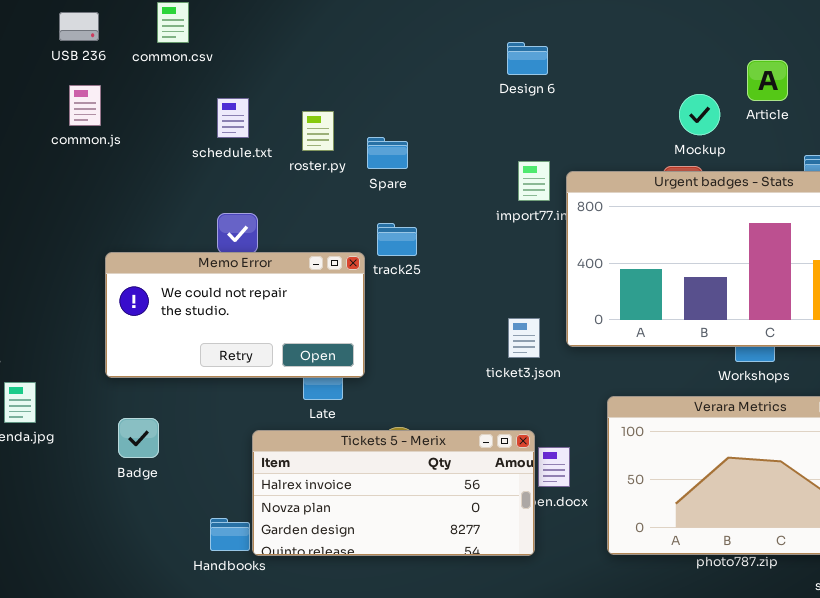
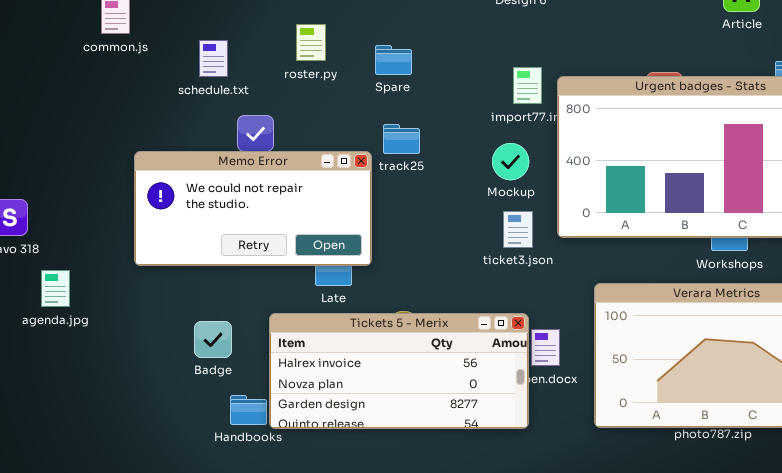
Mockup: [679,94,720,135] -> [492,143,529,180], moved
schedule.txt: [217,98,249,138] -> [199,40,228,77], moved
roster.py: [302,111,334,151] -> [296,24,326,61], moved
Badge: [118,418,159,458] -> [194,321,232,358], moved

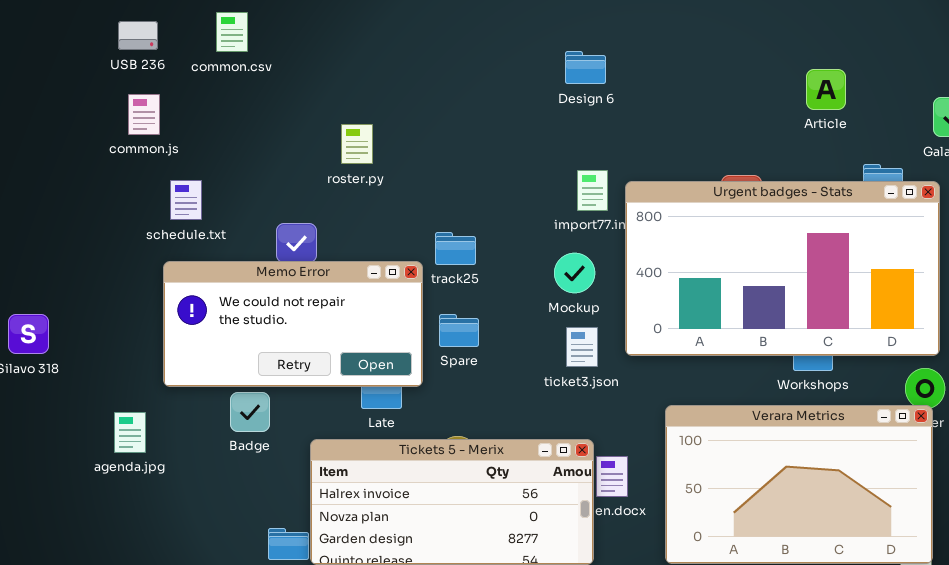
schedule.txt: [199,40,228,77] -> [170,180,202,220], moved
Spare: [375,45,412,75] -> [439,314,479,347], moved
agenda.jpg: [41,270,70,307] -> [114,412,146,453], moved
Badge: [194,321,232,358] -> [230,392,270,432], moved

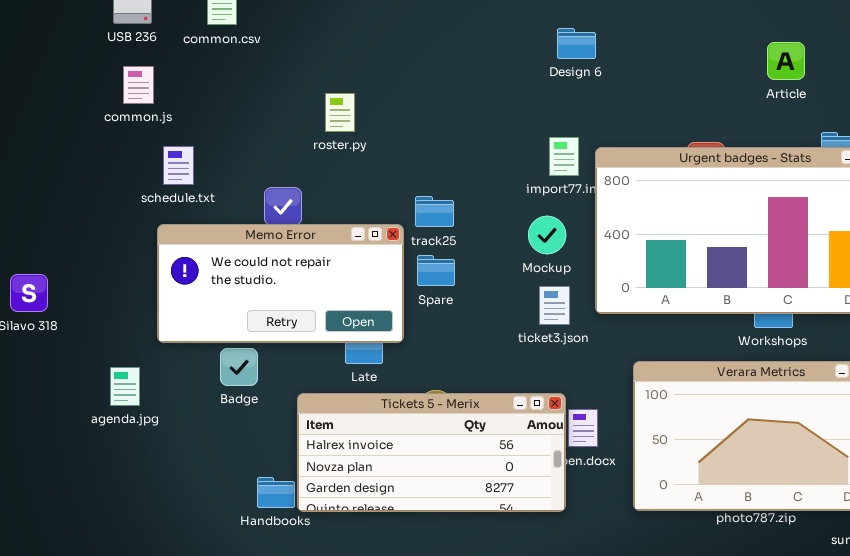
Design 6: [565,51,606,84] -> [557,28,596,59], moved
Spare: [439,314,479,347] -> [417,255,455,286], moved

